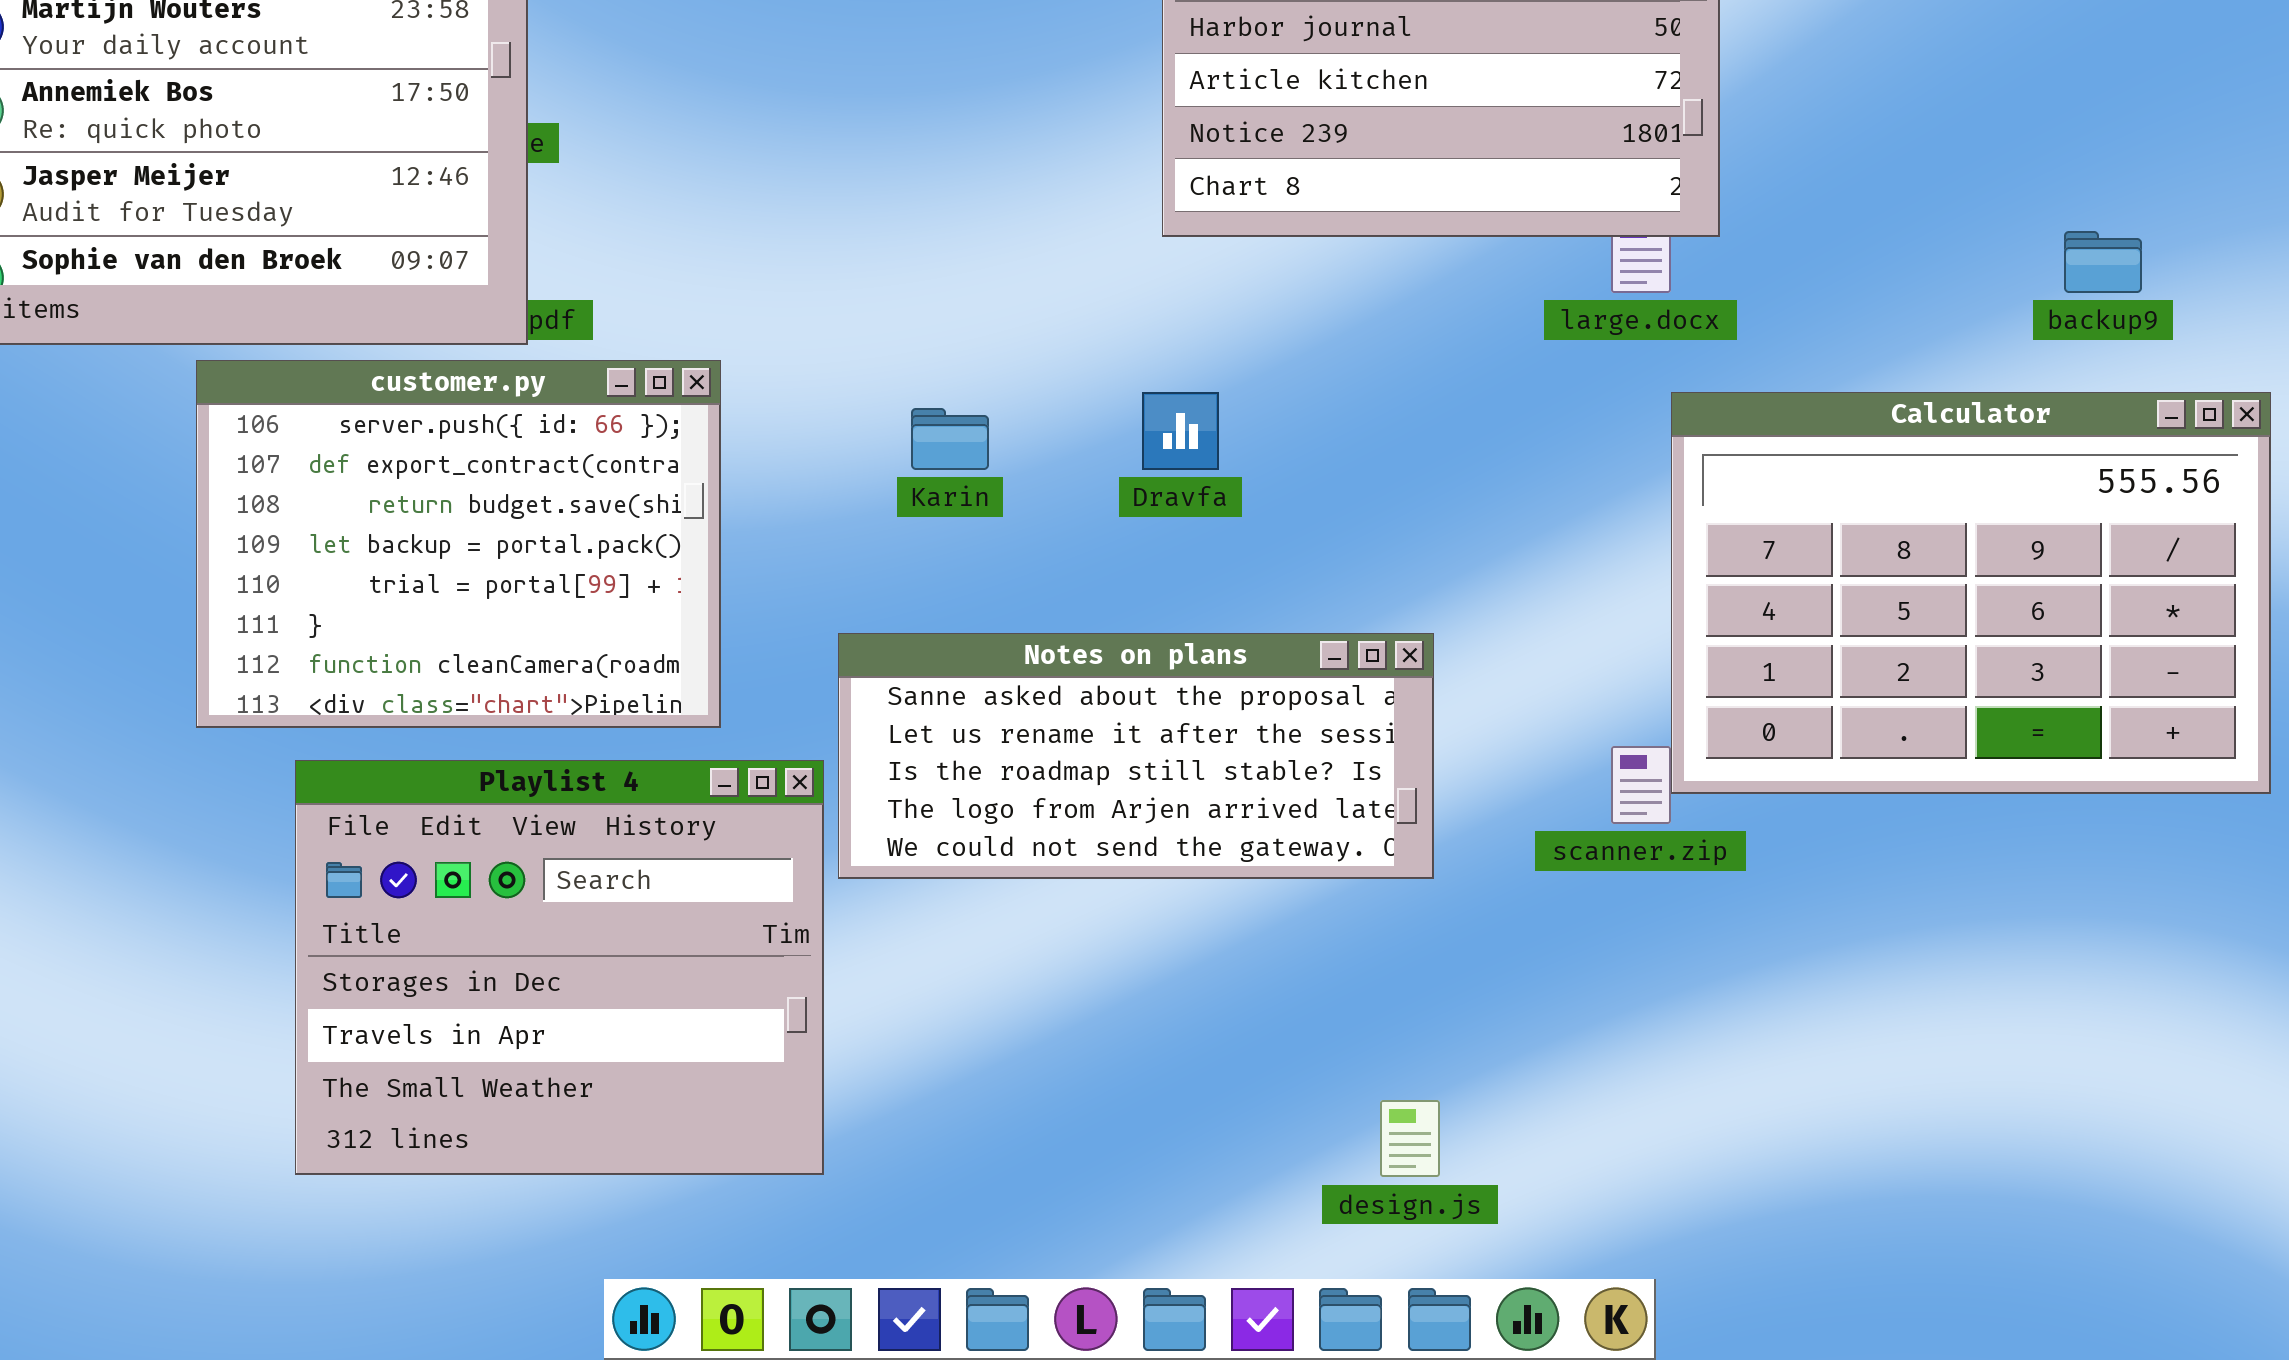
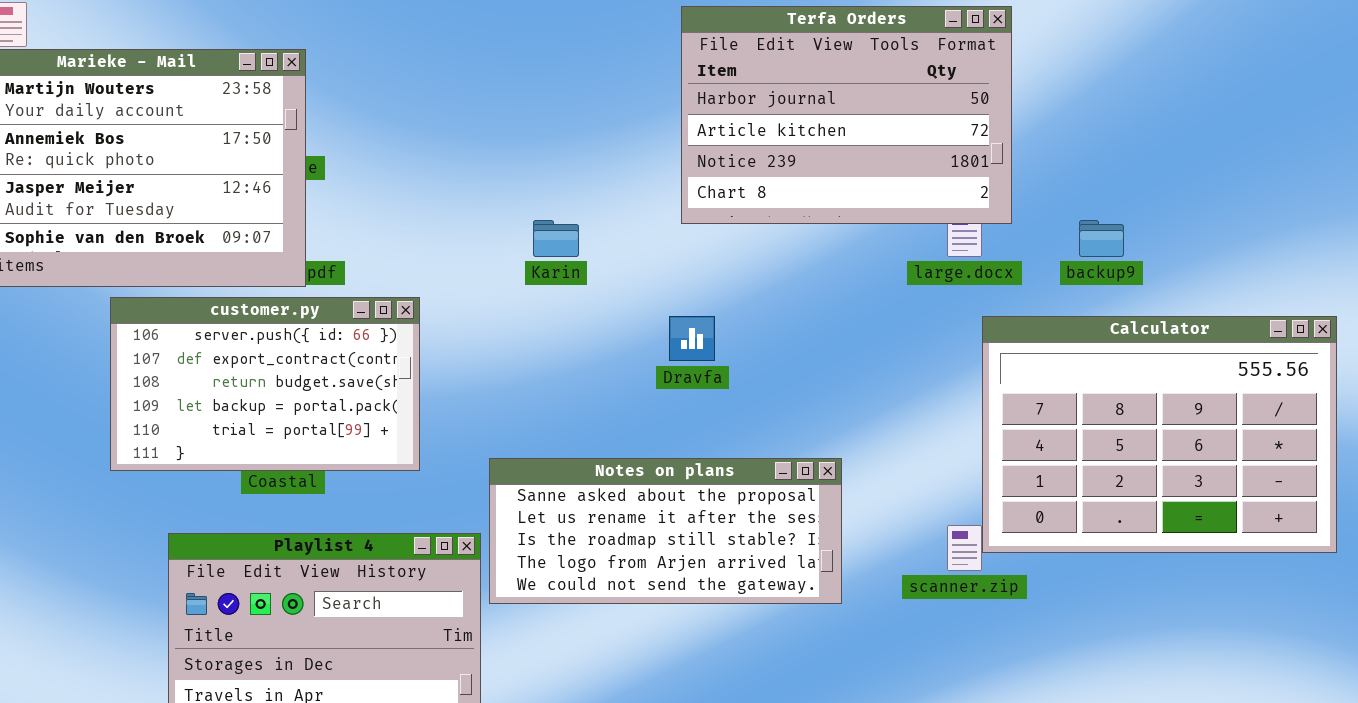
backup9: [2064,231,2142,293] -> [1079,220,1124,257], moved
customer.py: [196,360,721,728] -> [110,297,420,471], resized
Karin: [911,408,989,470] -> [533,220,579,257], moved

